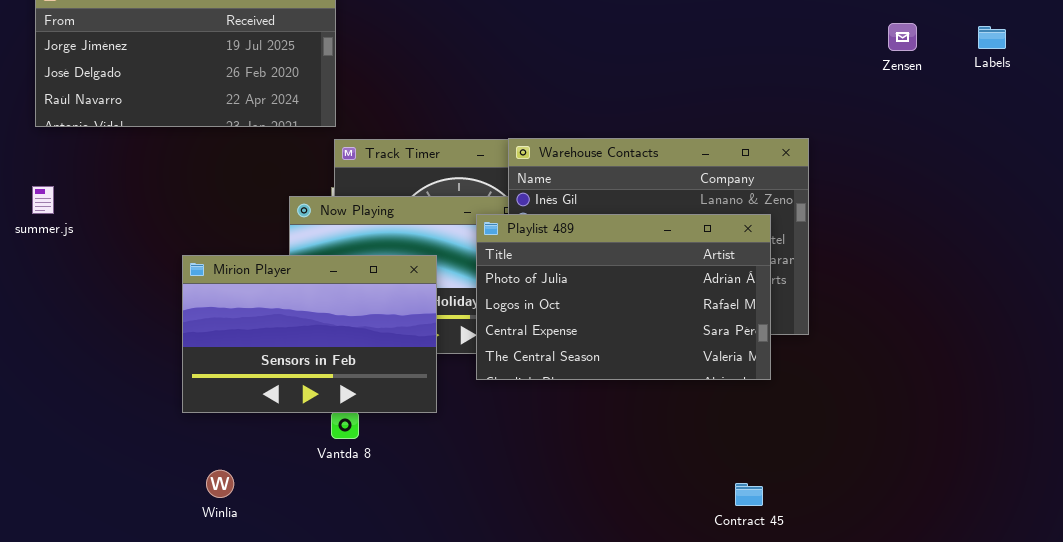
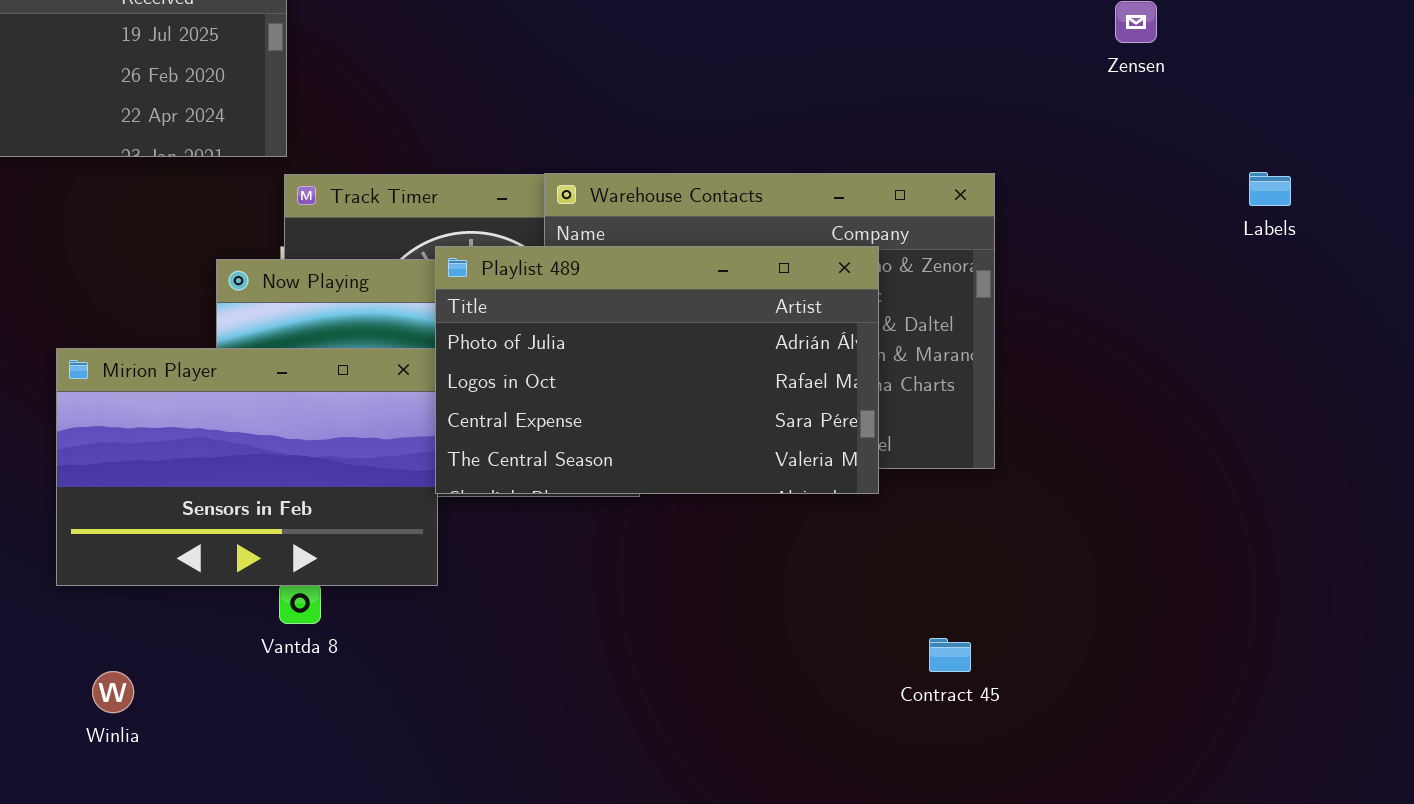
Labels: [978,26,1006,49] -> [1249,172,1291,206], moved
Playlist 489: [476,214,771,380] -> [435,246,879,494], moved
Contract 45: [735,483,763,506] -> [929,638,971,672], moved

